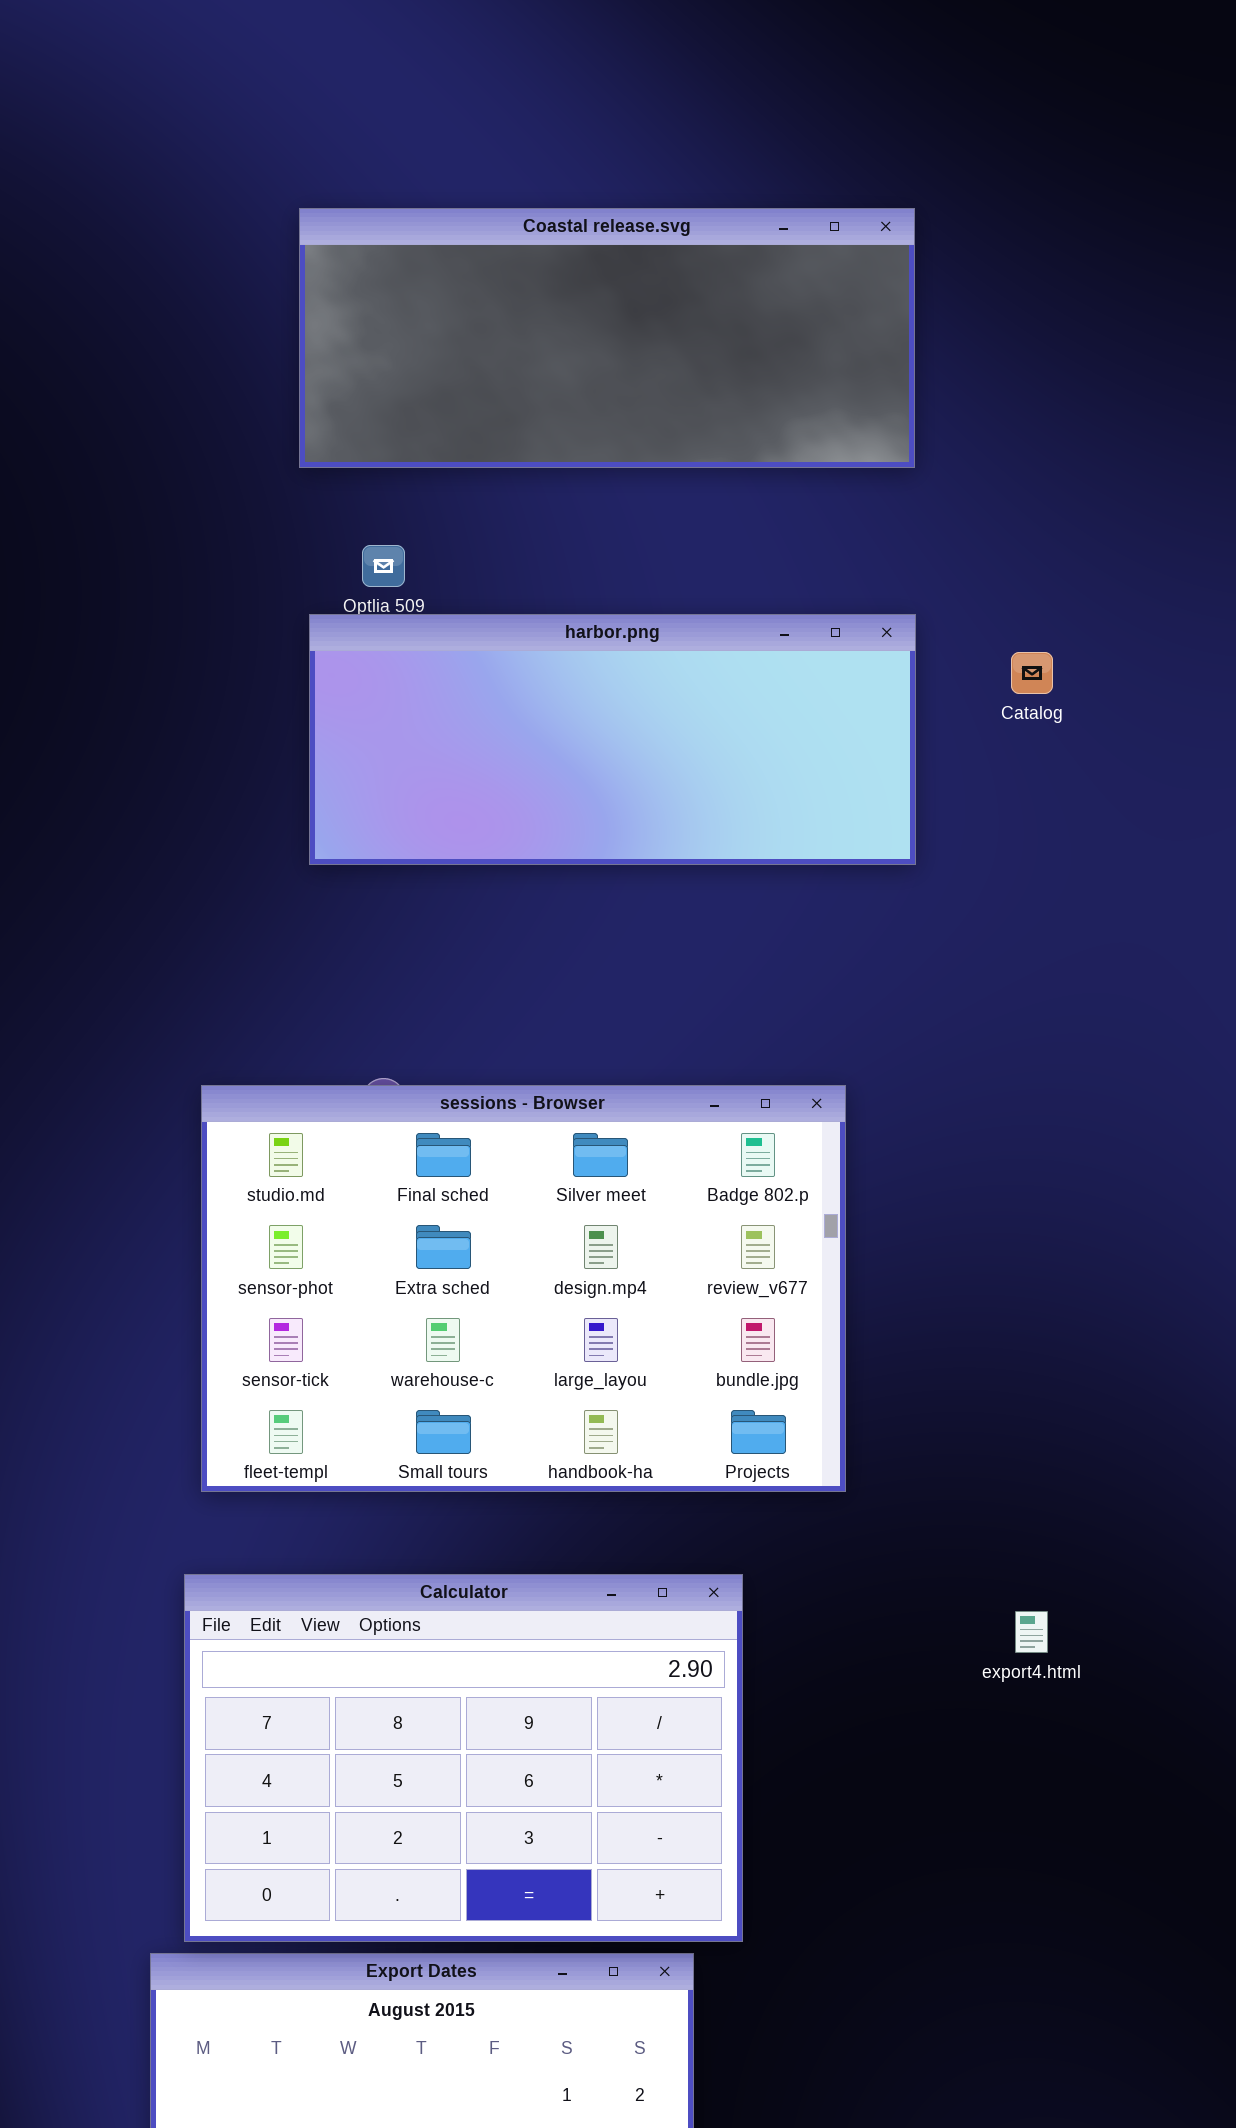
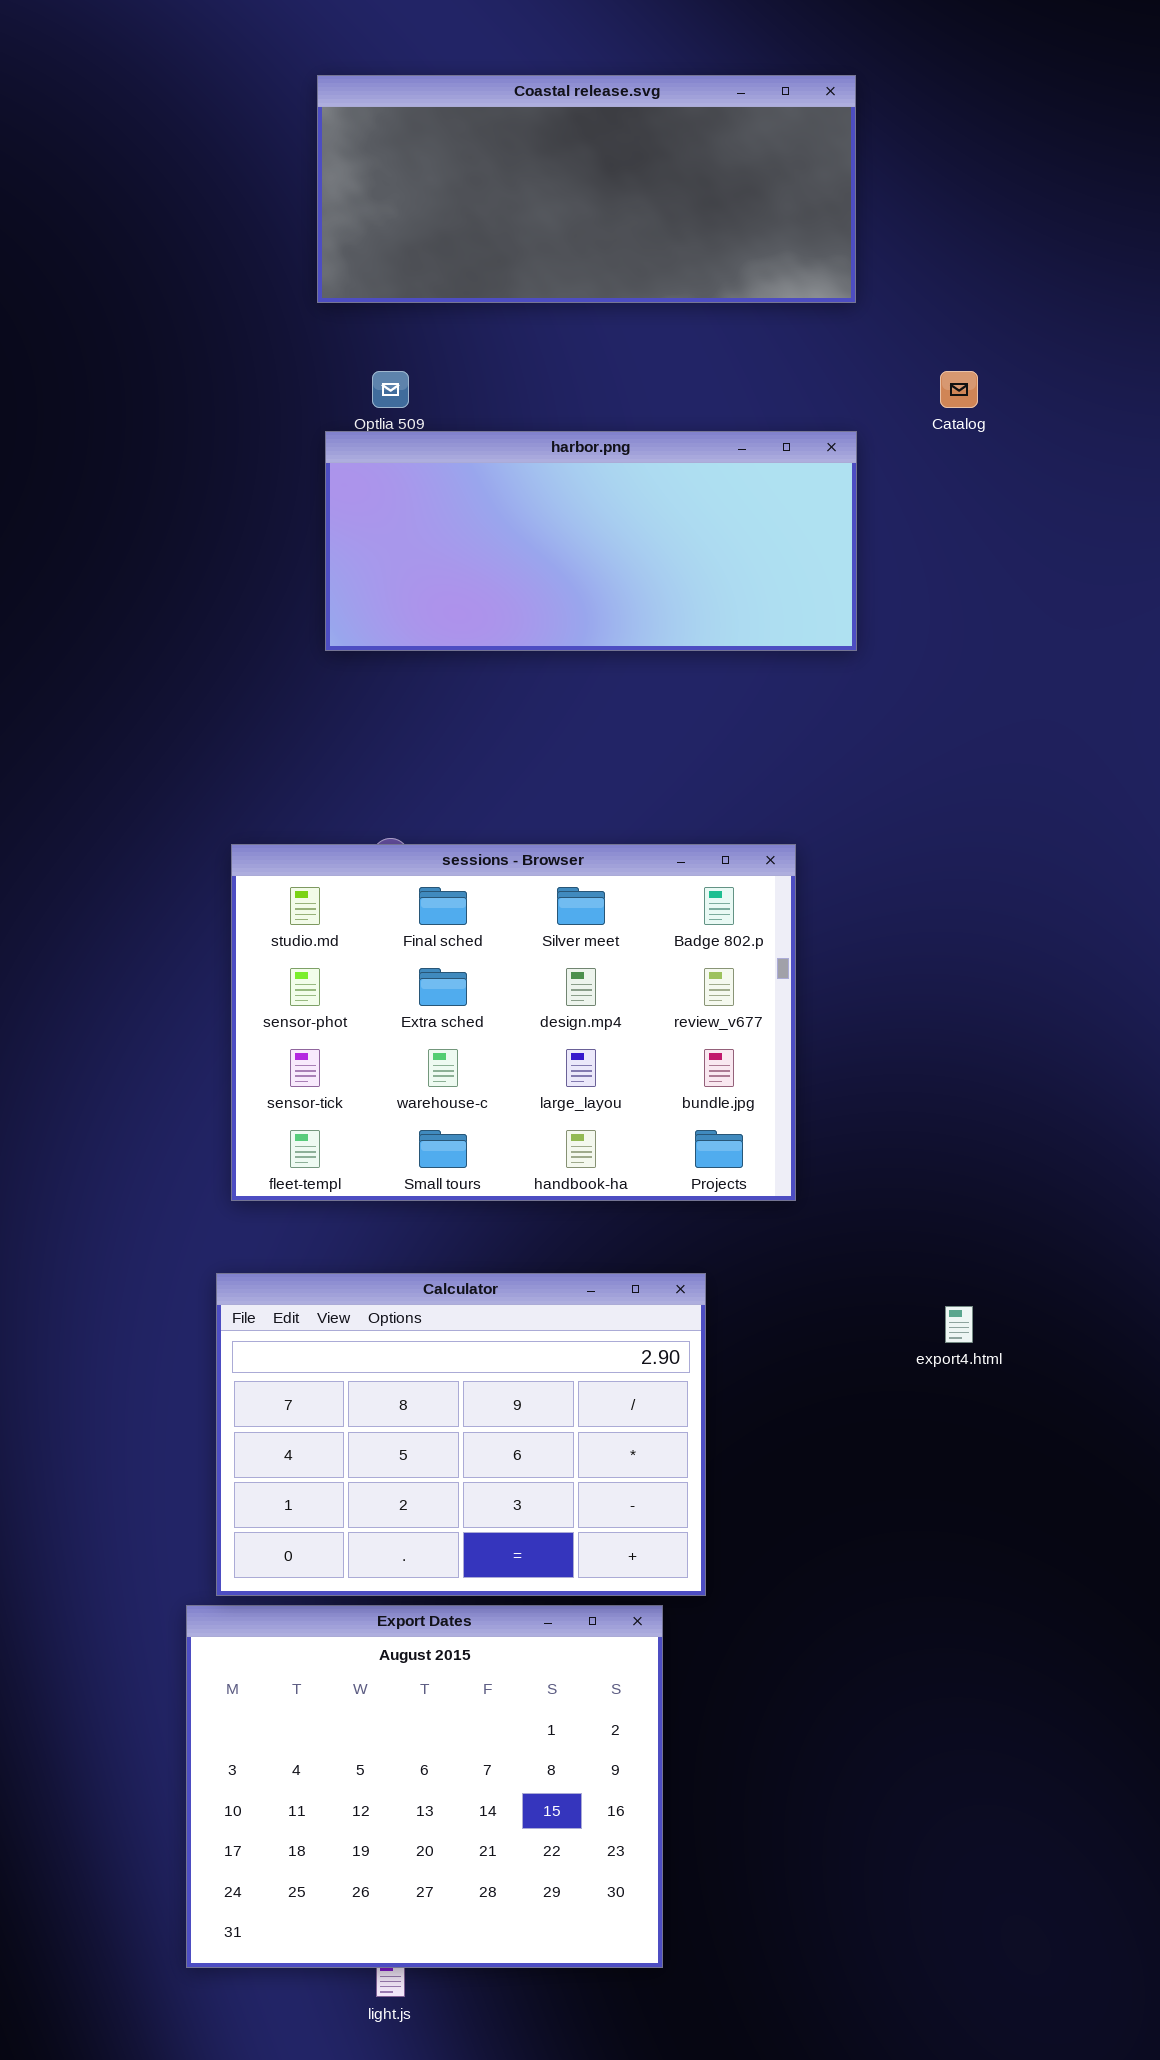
Catalog: [1011,652,1053,694] -> [940,371,978,408], moved

